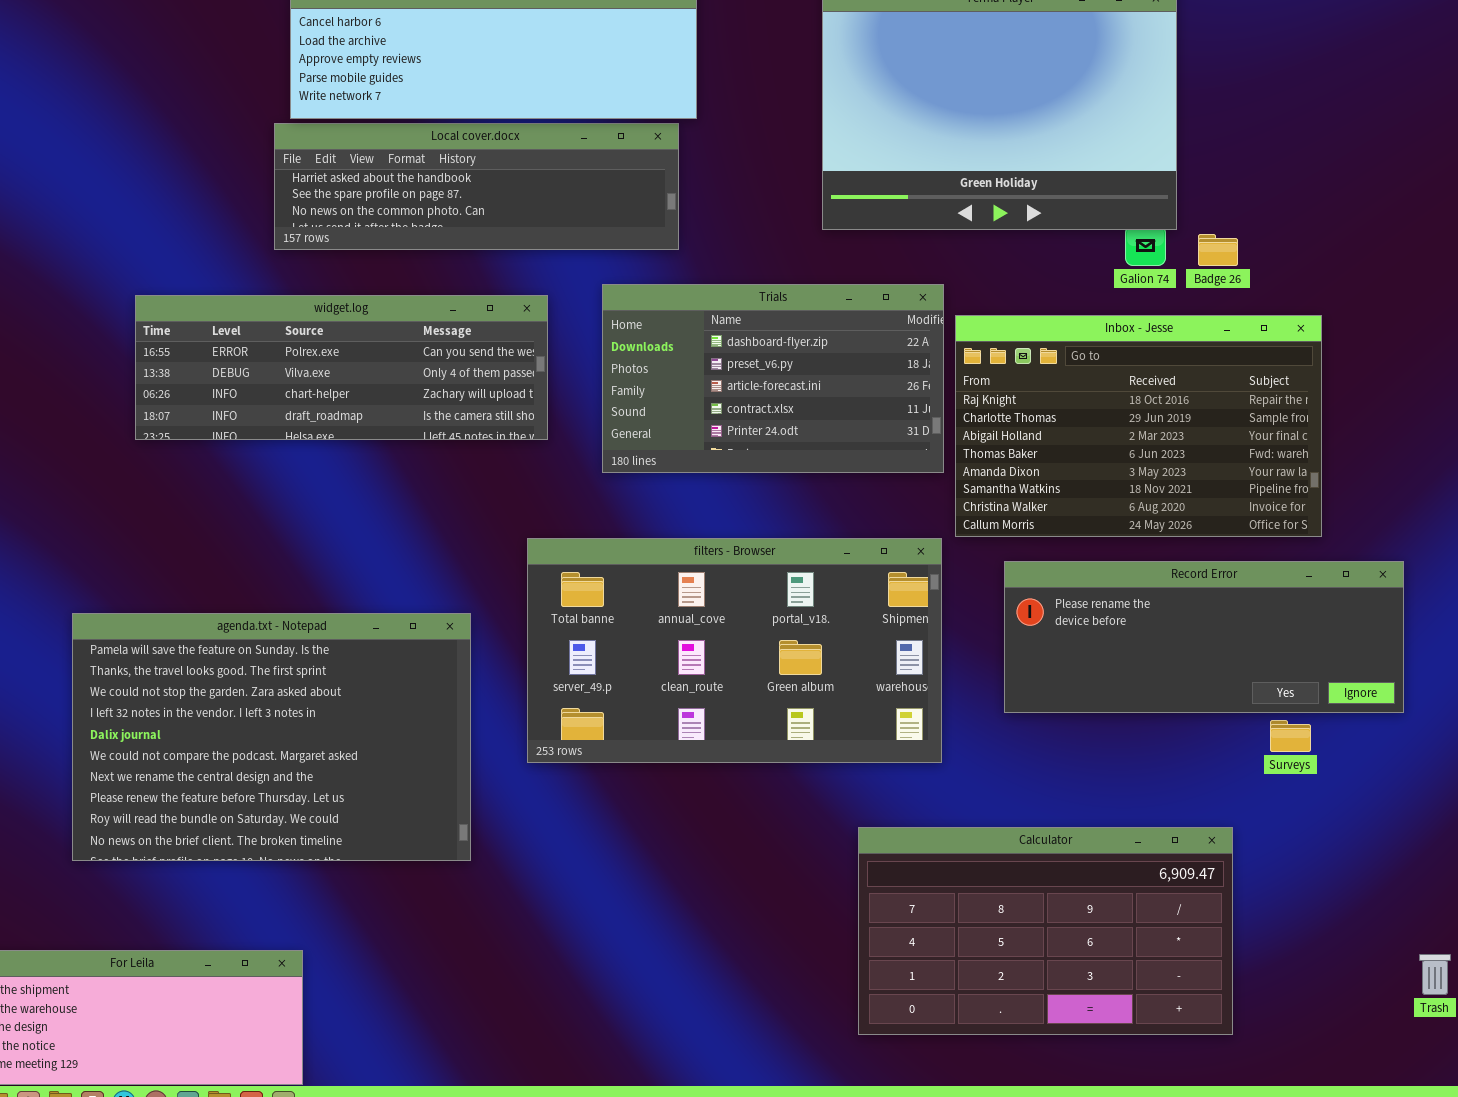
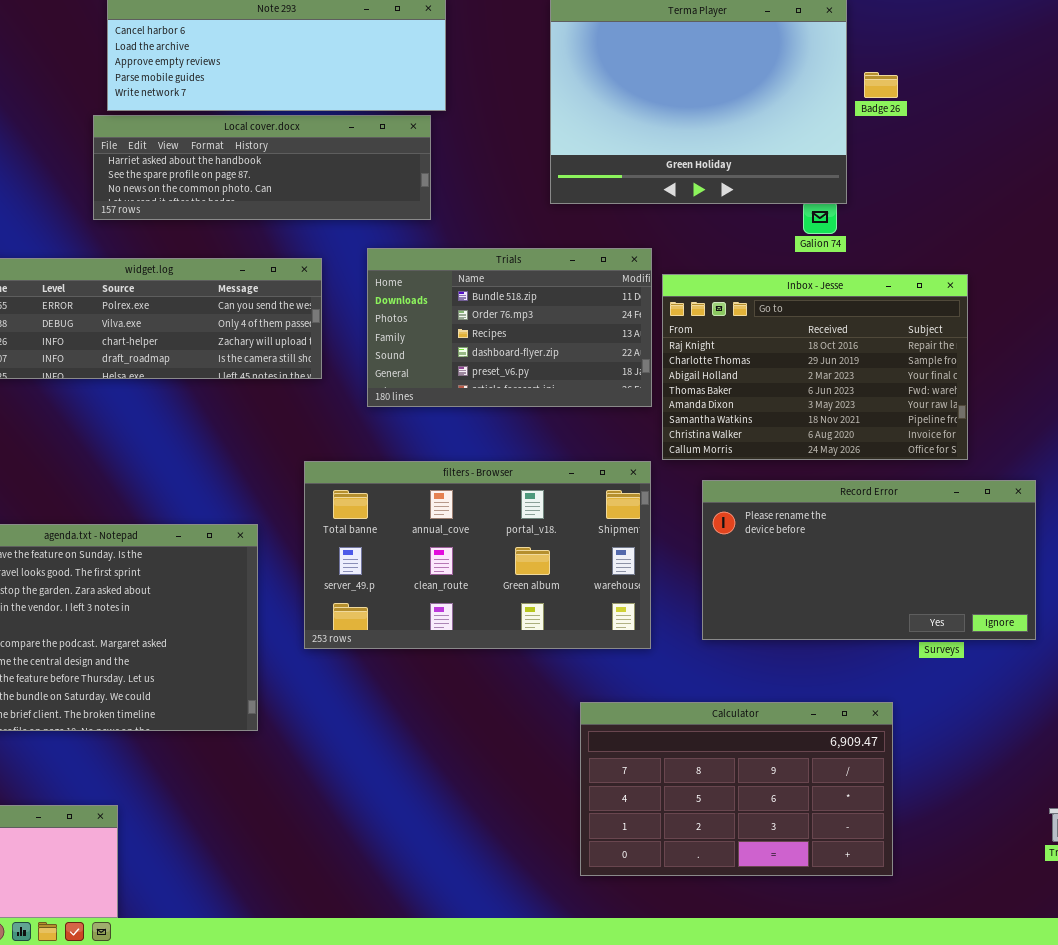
Badge 26: [1198,234,1238,266] -> [864,72,898,98], moved
Trials: [602,284,944,473] -> [367,248,652,407], scrolled up 3 rows
Record Error: [1004,561,1404,713] -> [702,480,1036,640], resized

